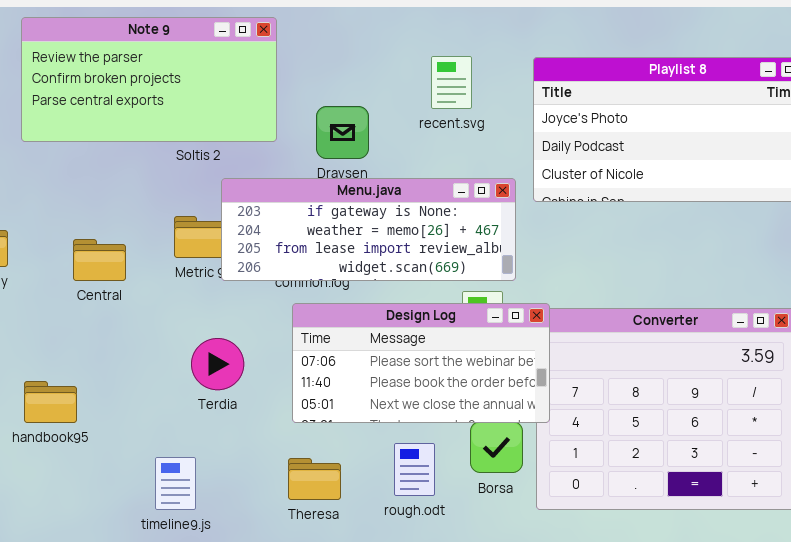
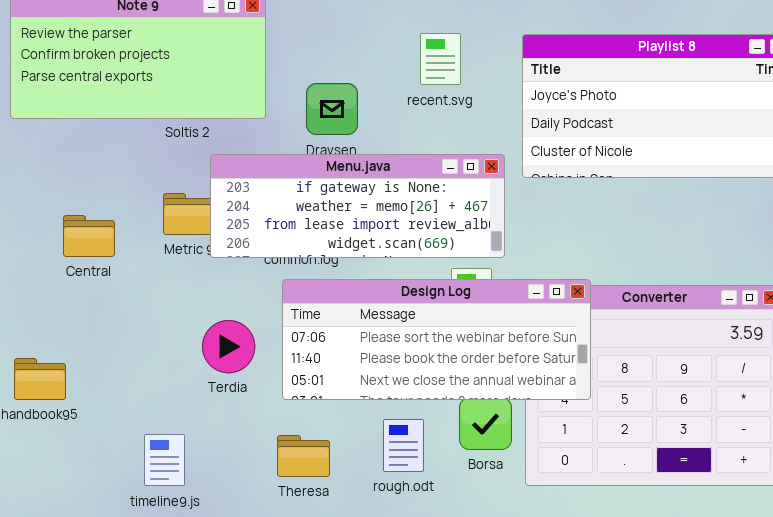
Design Log: [292,303,550,423] -> [282,279,591,400], resized
Terdia: [191,338,244,390] -> [202,320,255,373], moved

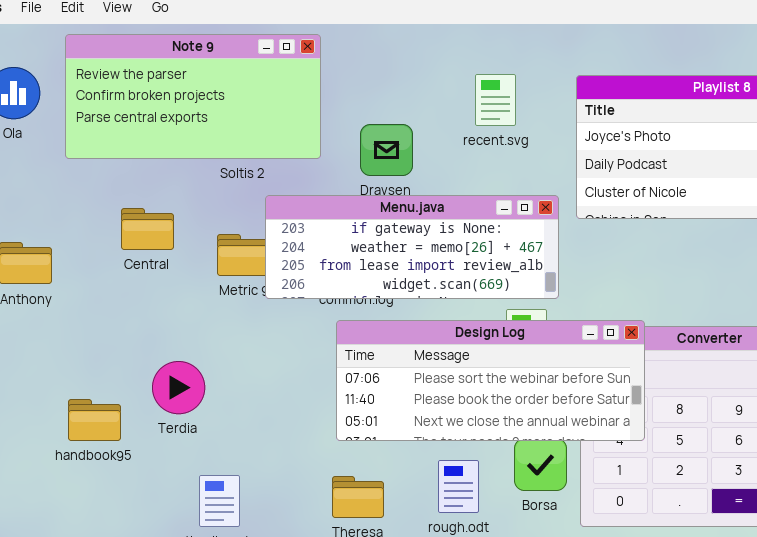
Central: [63,215,115,257] -> [121,208,174,250], moved
Terdia: [202,320,255,373] -> [152,361,205,414], moved

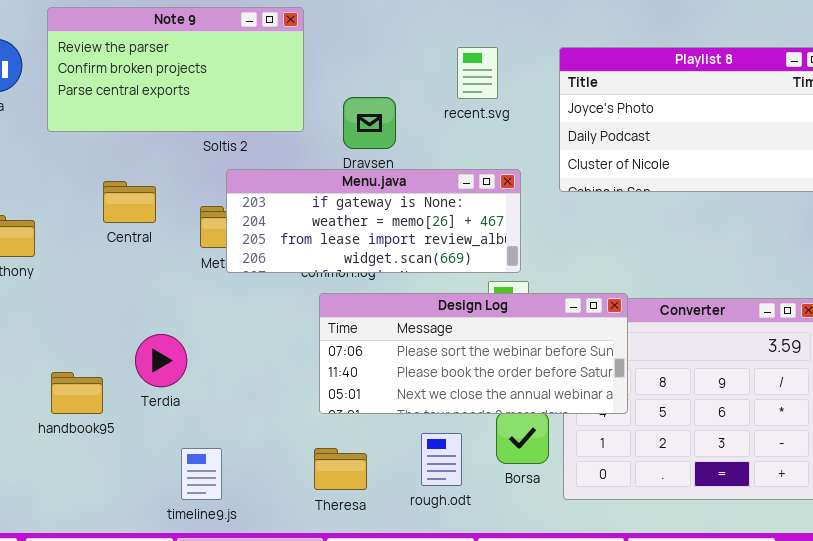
Menu.java: [265,195,559,299] -> [226,169,521,273], moved

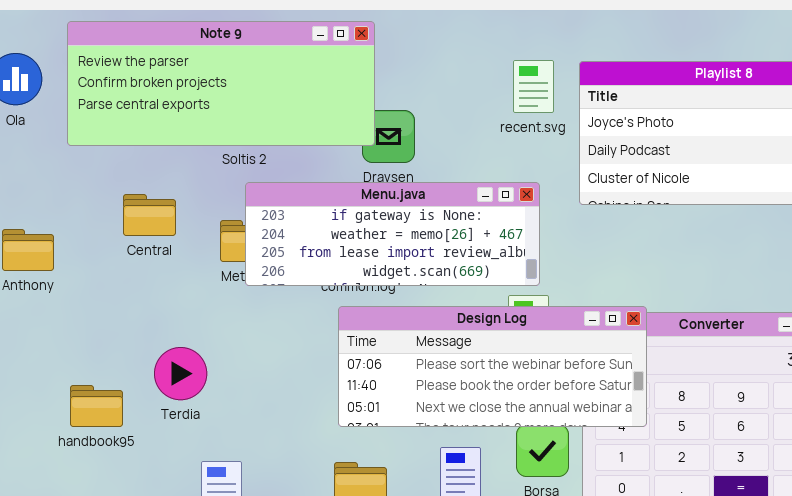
Note 9: [47,7,304,132] -> [67,21,375,146], resized
recent.svg: [457,47,498,99] -> [513,60,554,113], moved

